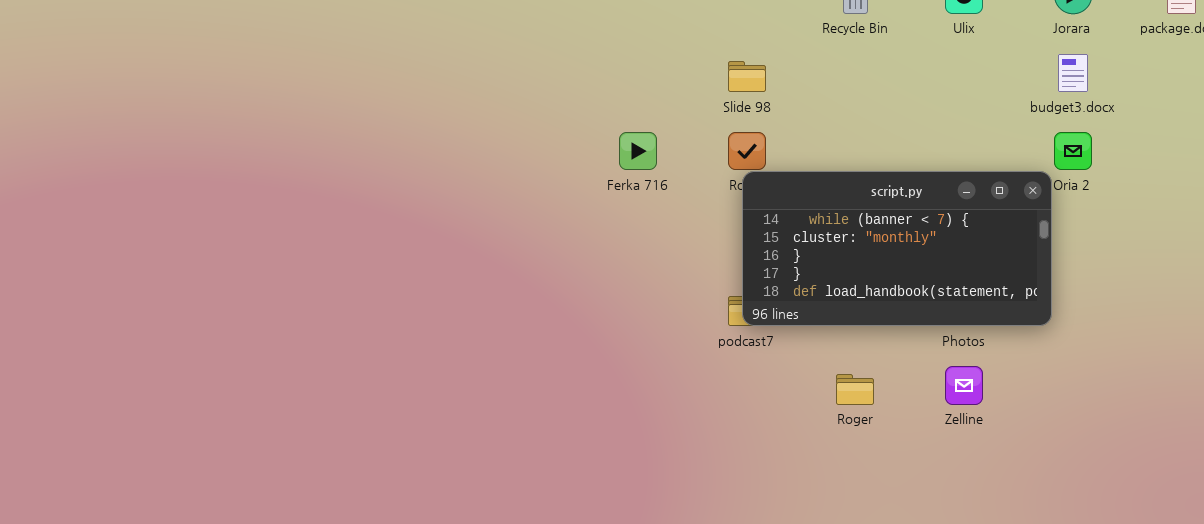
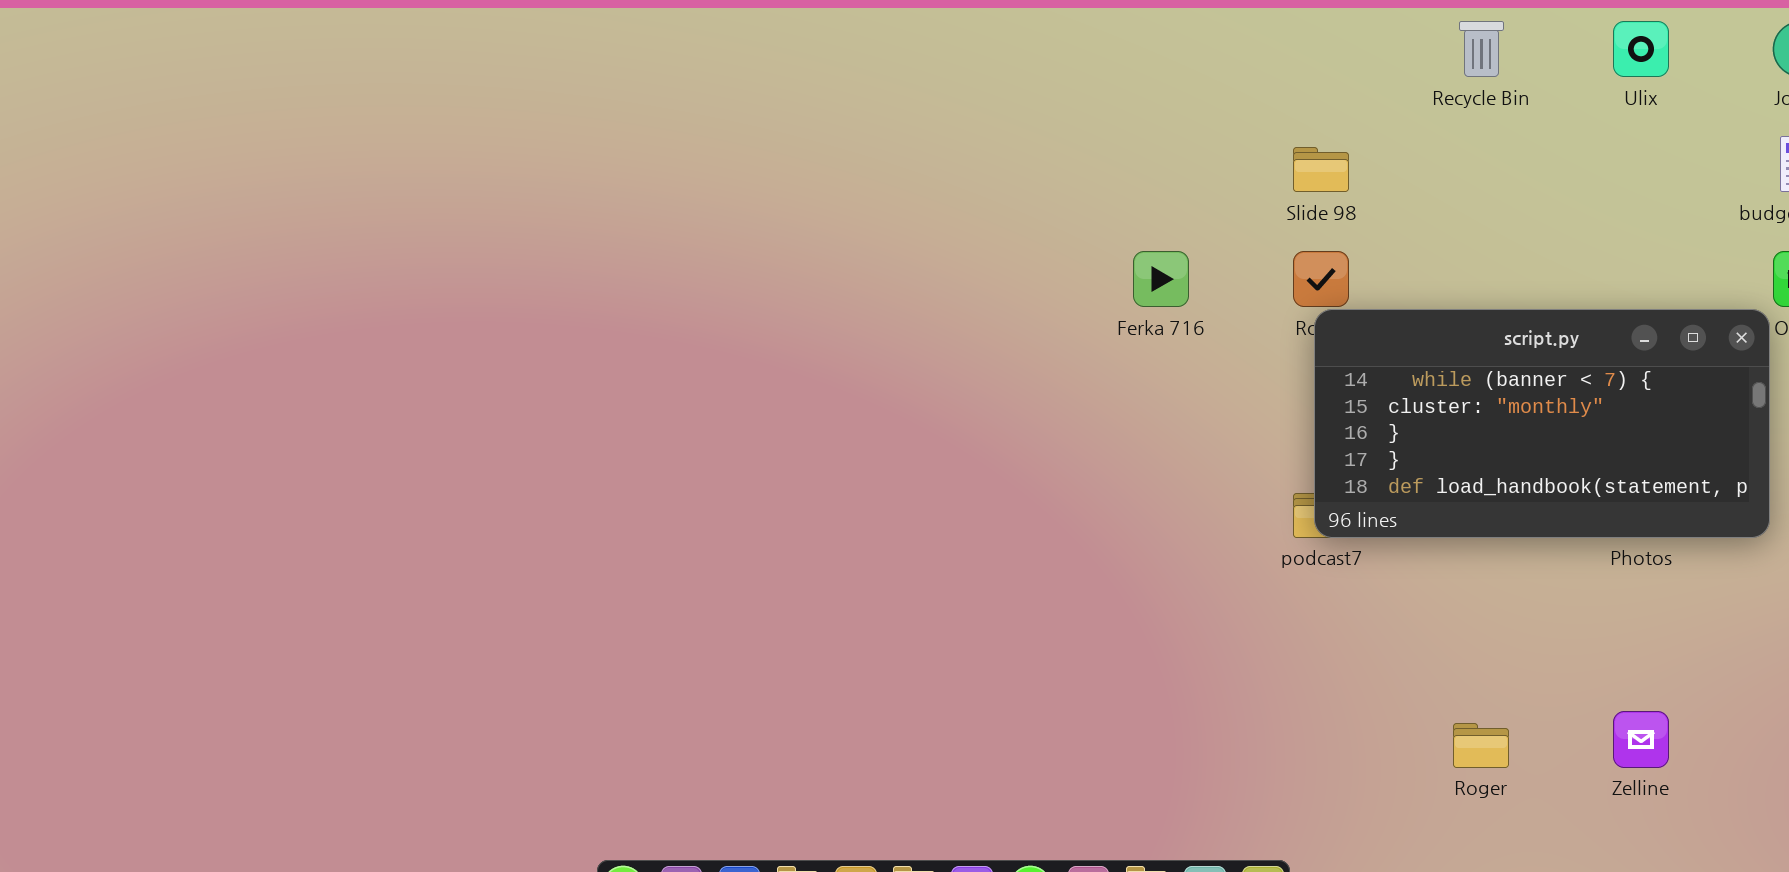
Zelline: [945,366,983,405] -> [1613,711,1669,768], moved
Roger: [836,374,874,405] -> [1453,723,1509,768], moved

